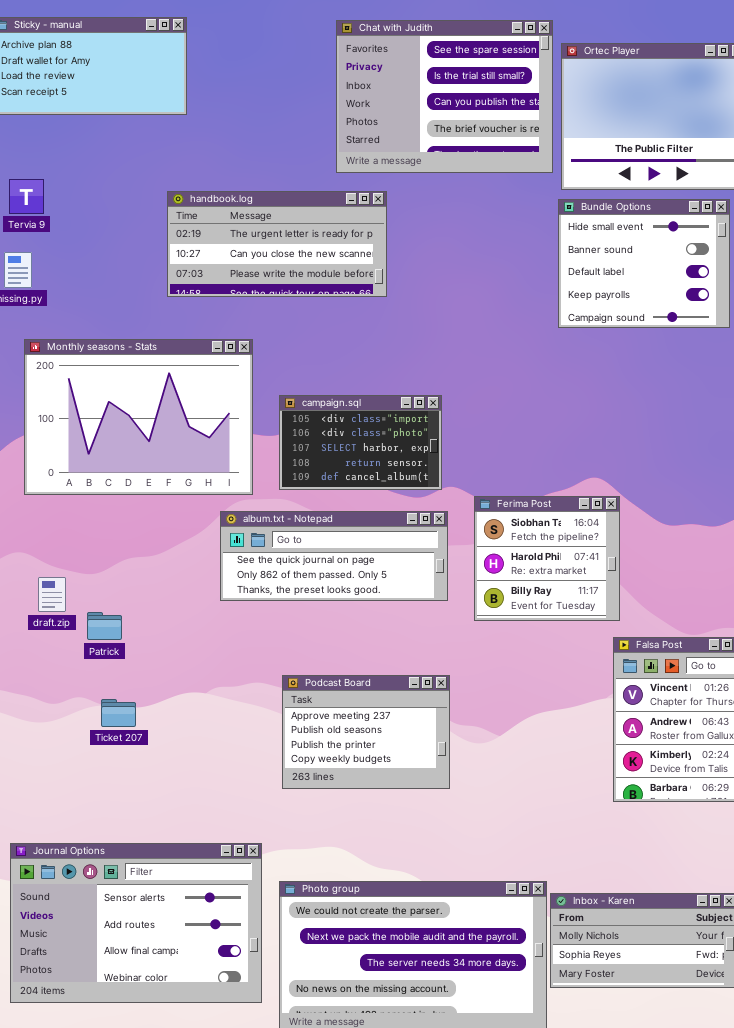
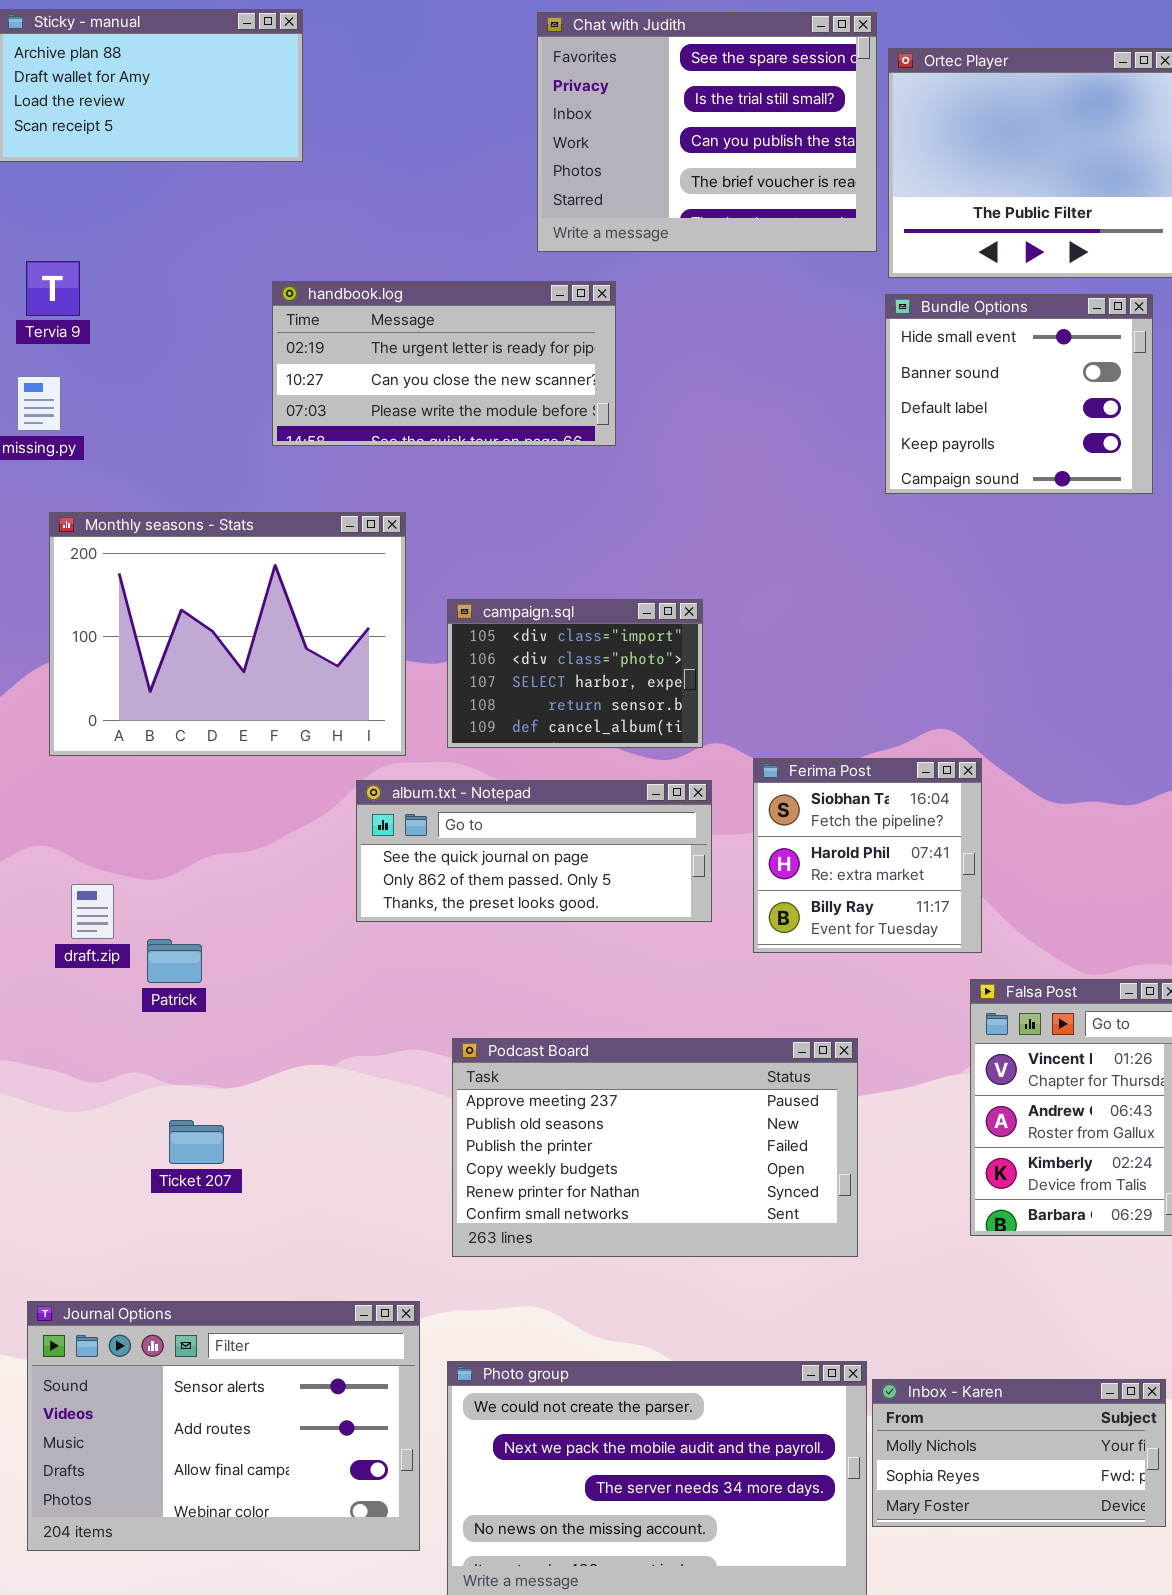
Podcast Board: [282,675,450,789] -> [452,1038,858,1257], resized
Ticket 207: [101,699,136,727] -> [169,1120,224,1164], moved

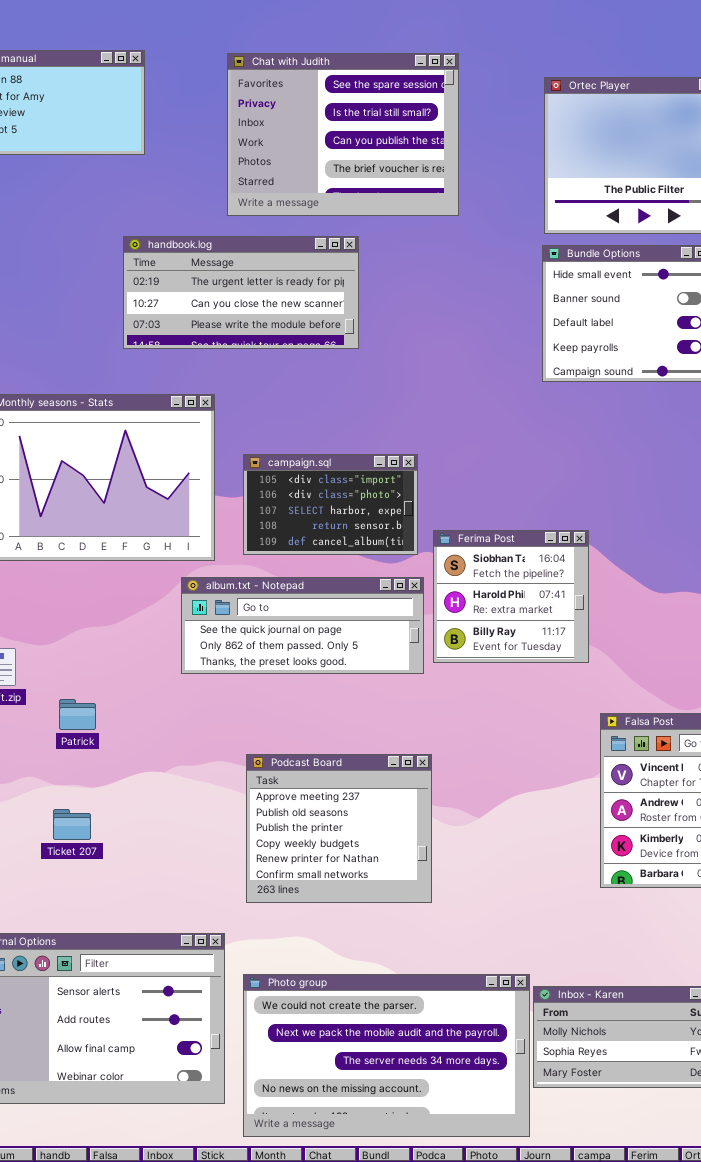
Chat with Judith: [537,12,877,252] -> [227,53,459,216], moved
Ferima Post: [753,758,982,953] -> [433,530,589,663], moved
Patrick: [147,939,202,983] -> [59,699,96,730], moved
Podcast Board: [452,1038,858,1257] -> [246,754,432,903], resized

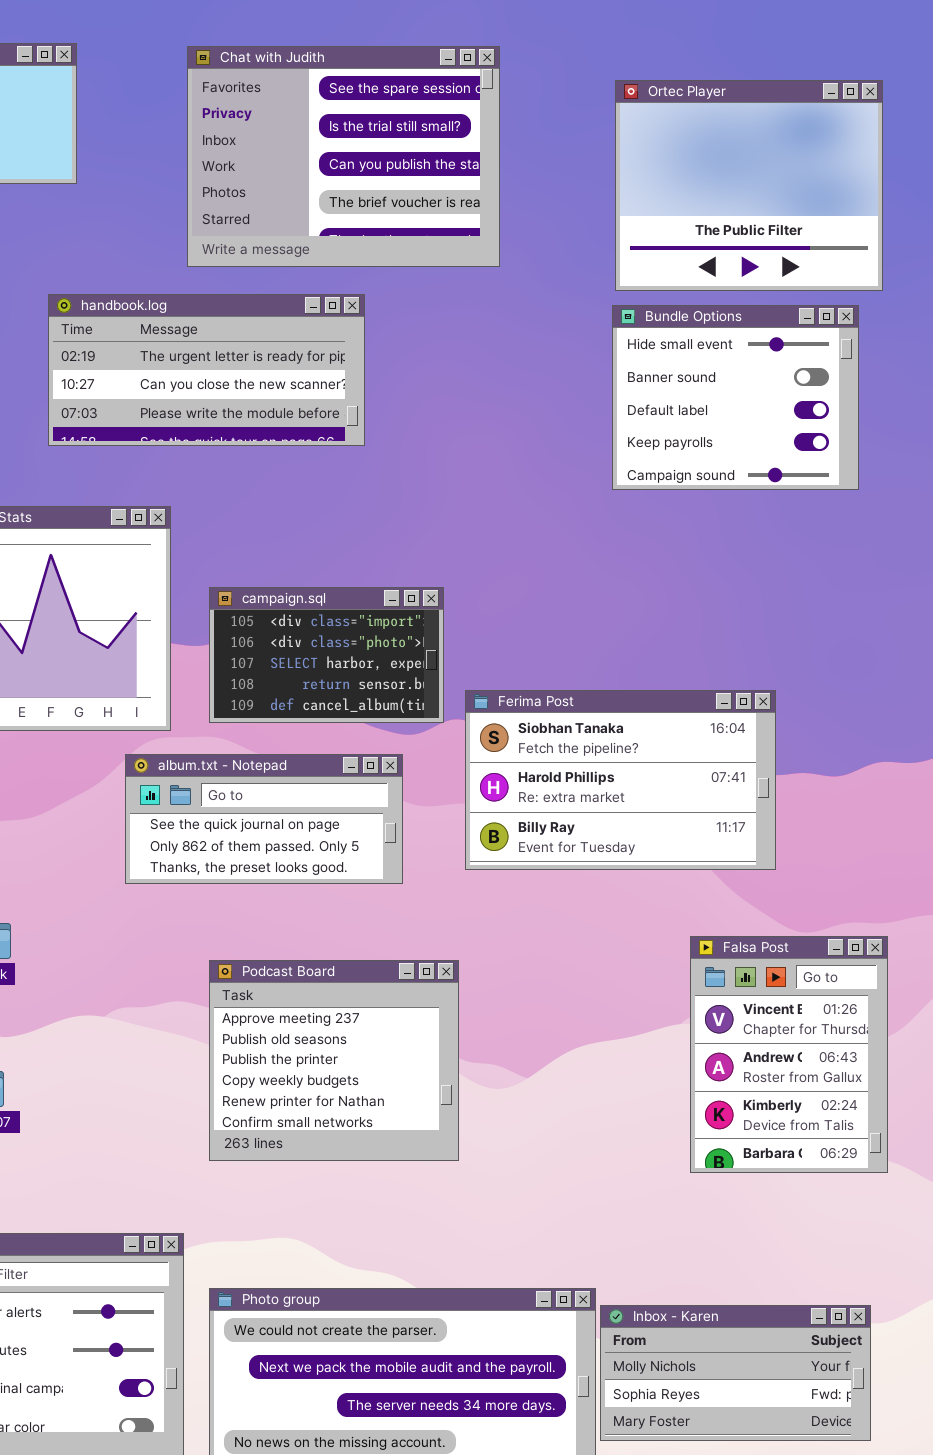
Ferima Post: [433,530,589,663] -> [465,690,776,870], resized
album.txt - Notepad: [181,577,424,674] -> [125,754,403,884], resized
Podcast Board: [246,754,432,903] -> [209,960,459,1161], moved

